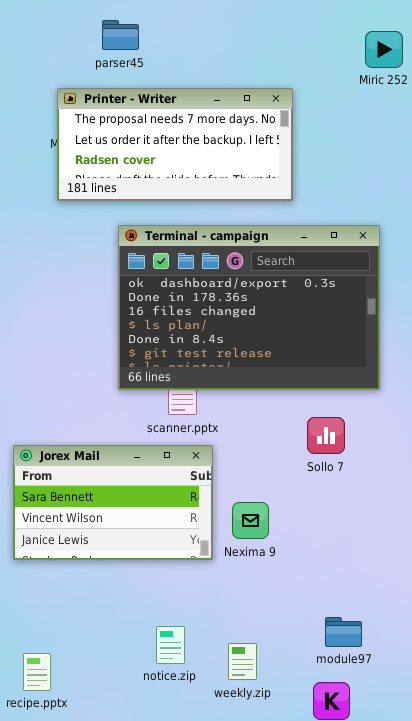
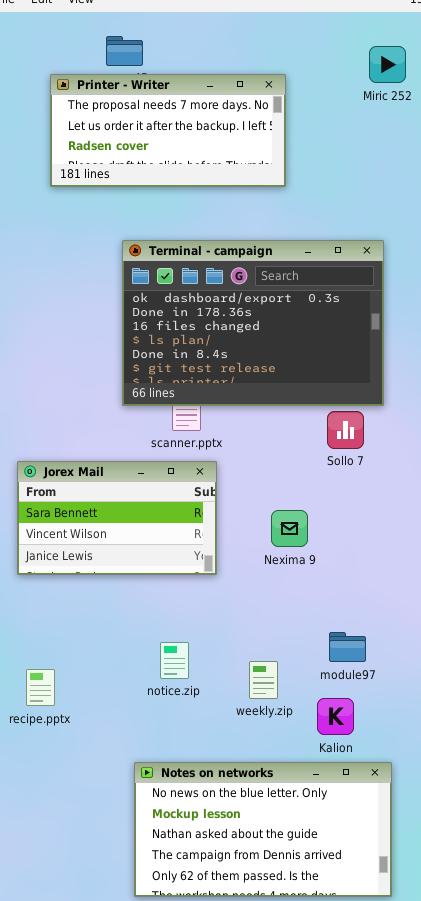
Printer - Writer: [57,88,293,201] -> [50,74,286,187], moved
Sollo 7: [307,417,345,454] -> [327,411,364,449], moved
Nexima 9: [232,502,269,539] -> [271,510,308,547], moved
weekly.zip: [228,643,257,680] -> [249,661,278,699], moved

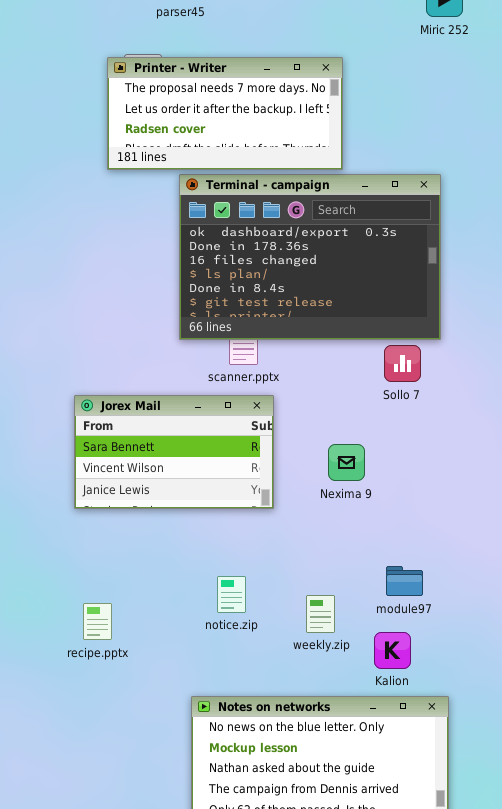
Printer - Writer: [50,74,286,187] -> [107,57,343,170], moved

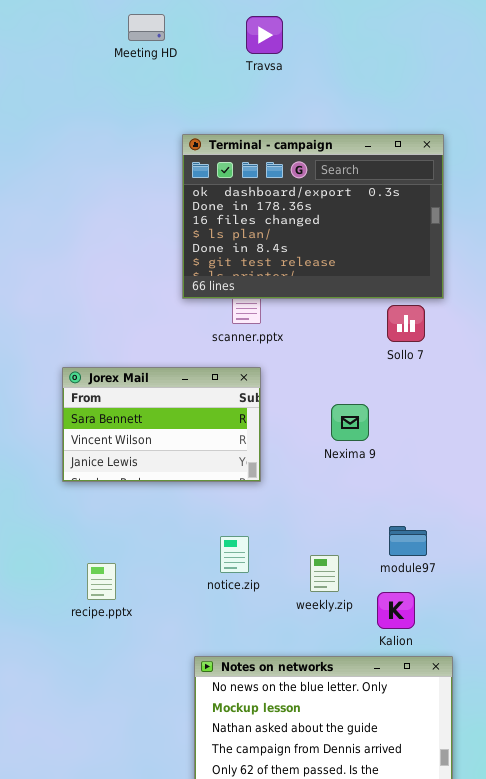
Printer - Writer: [107,57,343,170] -> none, closed
Jorex Mail: [74,395,274,509] -> [62,367,261,482], moved

